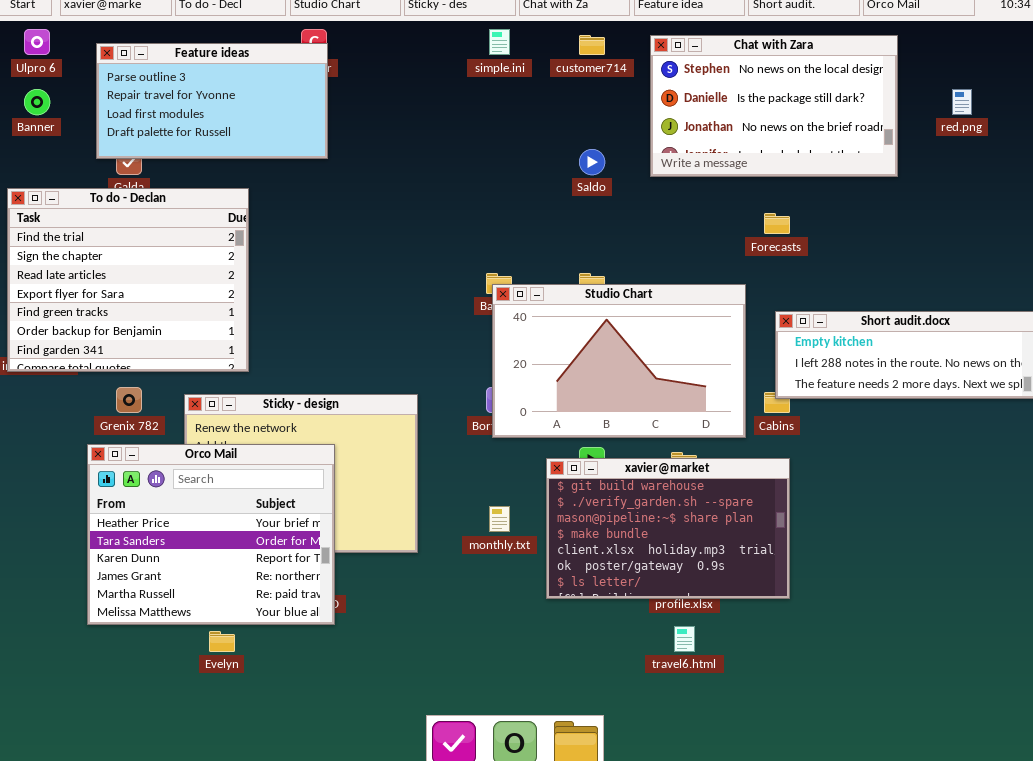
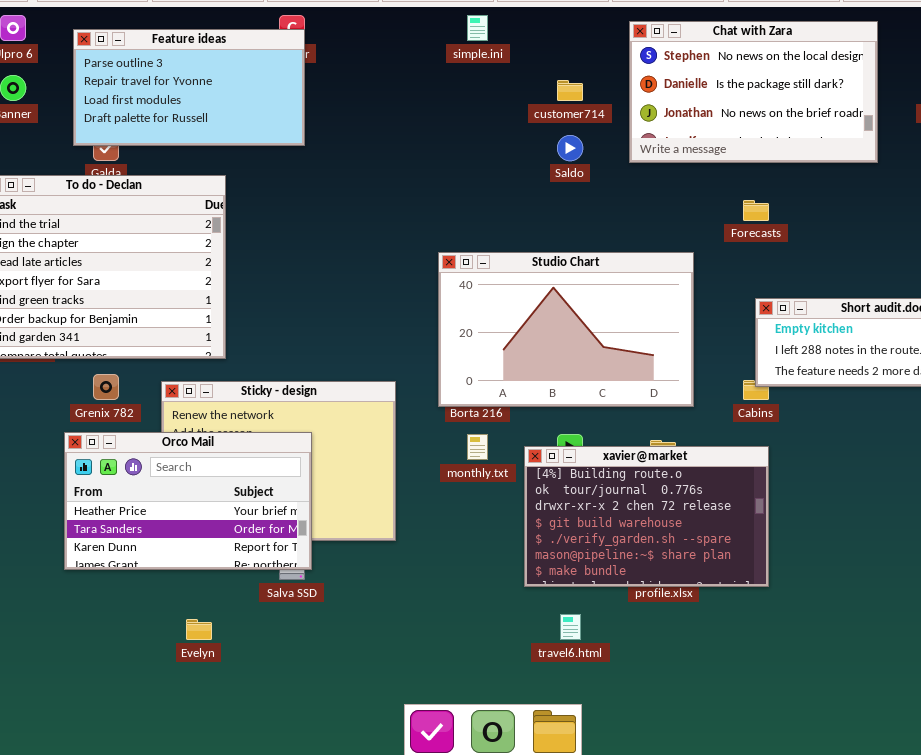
customer714: [579,35,605,55] -> [557,80,583,101], moved
Studio Chart: [492,284,746,438] -> [438,252,694,407], moved
Orco Mail: [87,444,335,625] -> [64,432,312,570], resized
xavier@market: [546,458,790,599] -> [524,446,769,587], scrolled up 3 rows
monthly.txt: [489,506,510,532] -> [467,434,488,460], moved
travel6.html: [674,626,695,652] -> [560,614,581,640], moved

